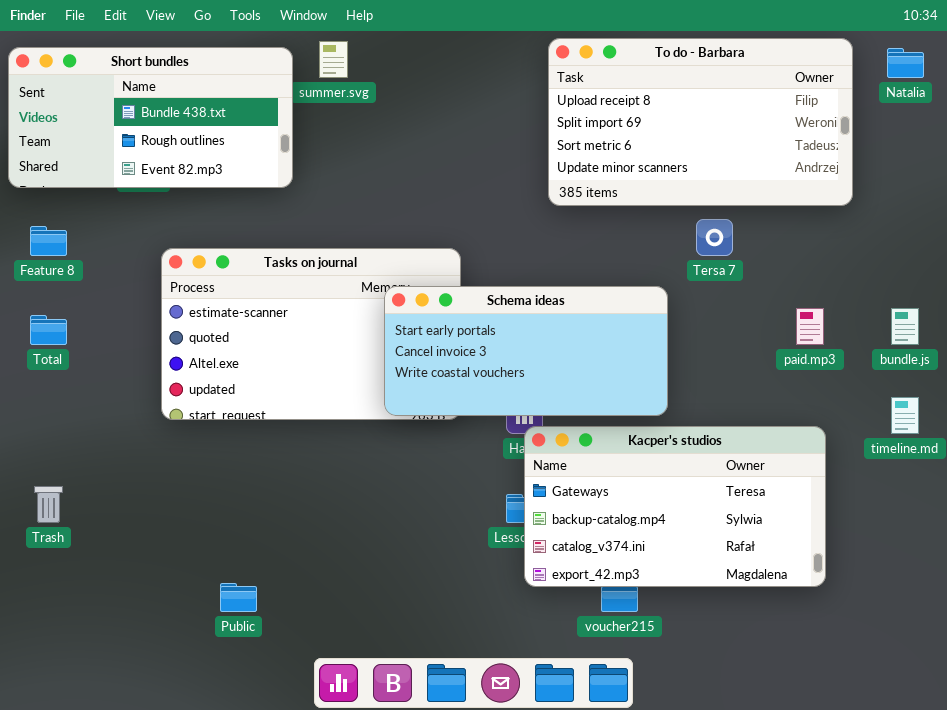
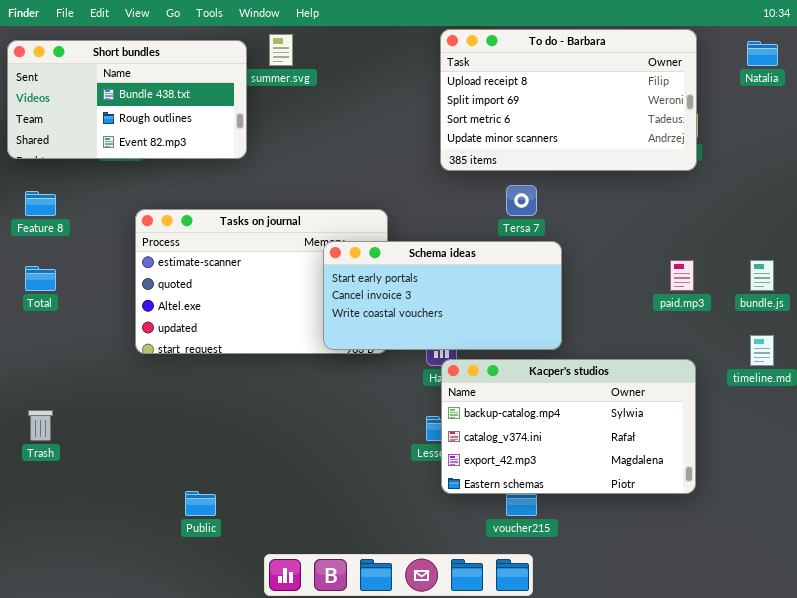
To do - Barbara: [548,38,853,206] -> [440,29,697,171], moved
Tersa 7: [696,219,733,256] -> [506,185,537,216], moved
Kacper's studios: [524,426,826,587] -> [441,359,696,494], scrolled down 1 row

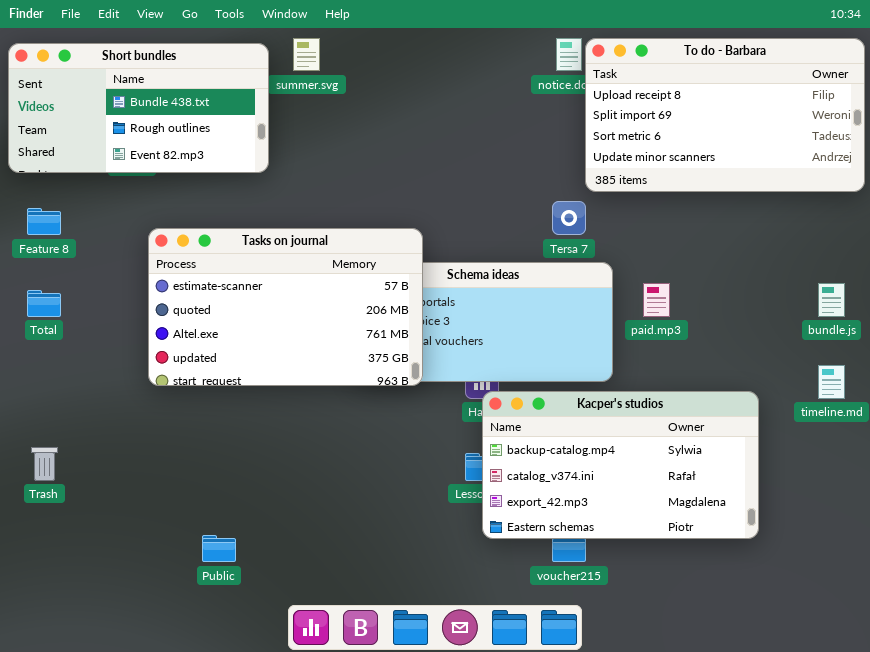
To do - Barbara: [440,29,697,171] -> [585,38,865,192], moved
Tasks on journal: [135,209,388,354] -> [148,228,423,386], raised
paid.mp3: [670,260,694,291] -> [643,283,670,317], moved

